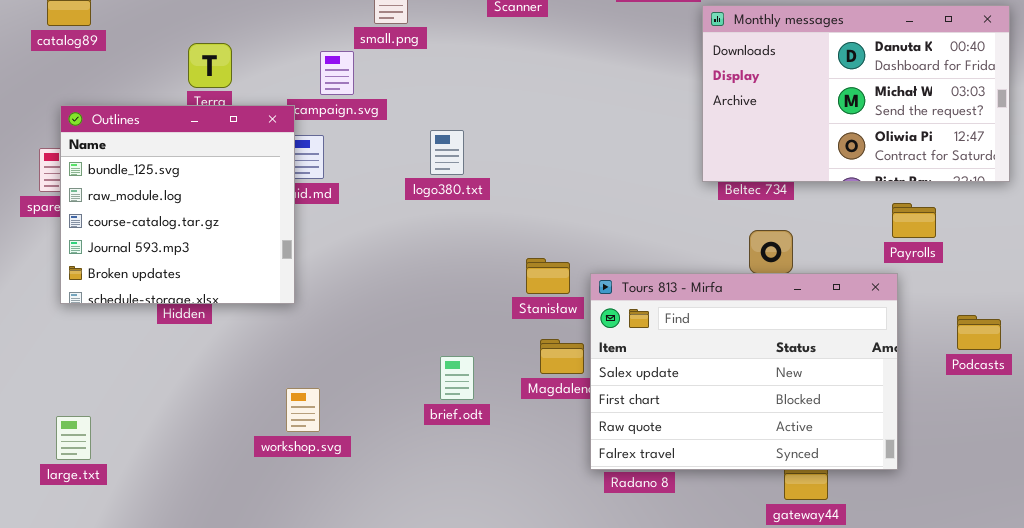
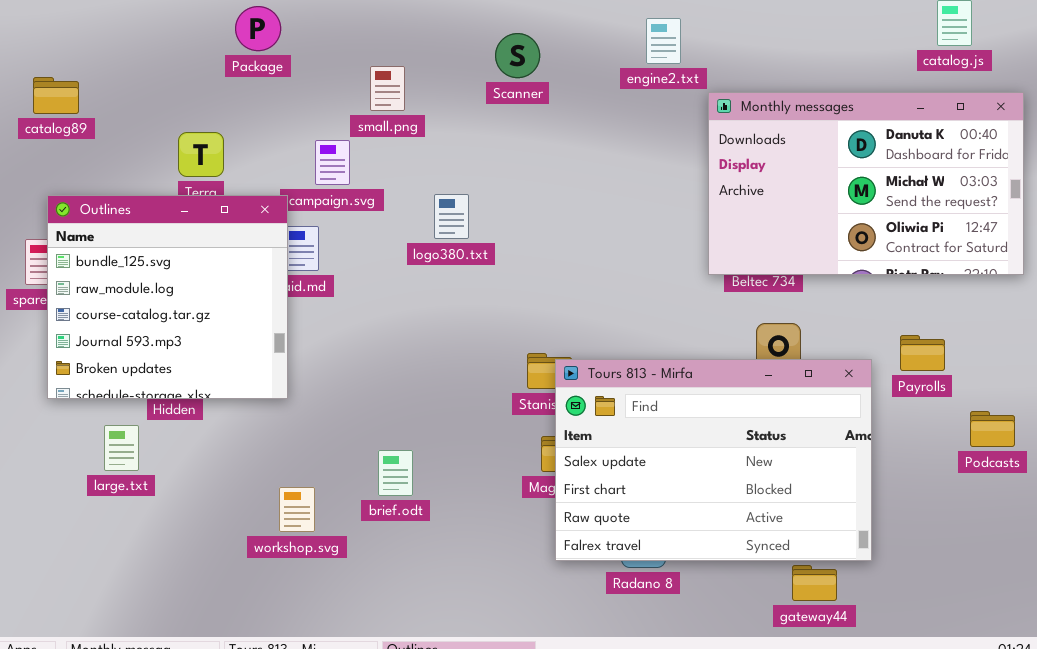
logo380.txt: [430,130,464,175] -> [434,194,469,239], moved
Payrolls: [892,203,936,238] -> [900,335,945,371], moved
Tours 813 - Mirfa: [590,273,898,470] -> [555,359,872,561], moved
brief.odt: [440,356,474,400] -> [378,450,413,496], moved
large.txt: [56,416,91,460] -> [104,425,139,471], moved

